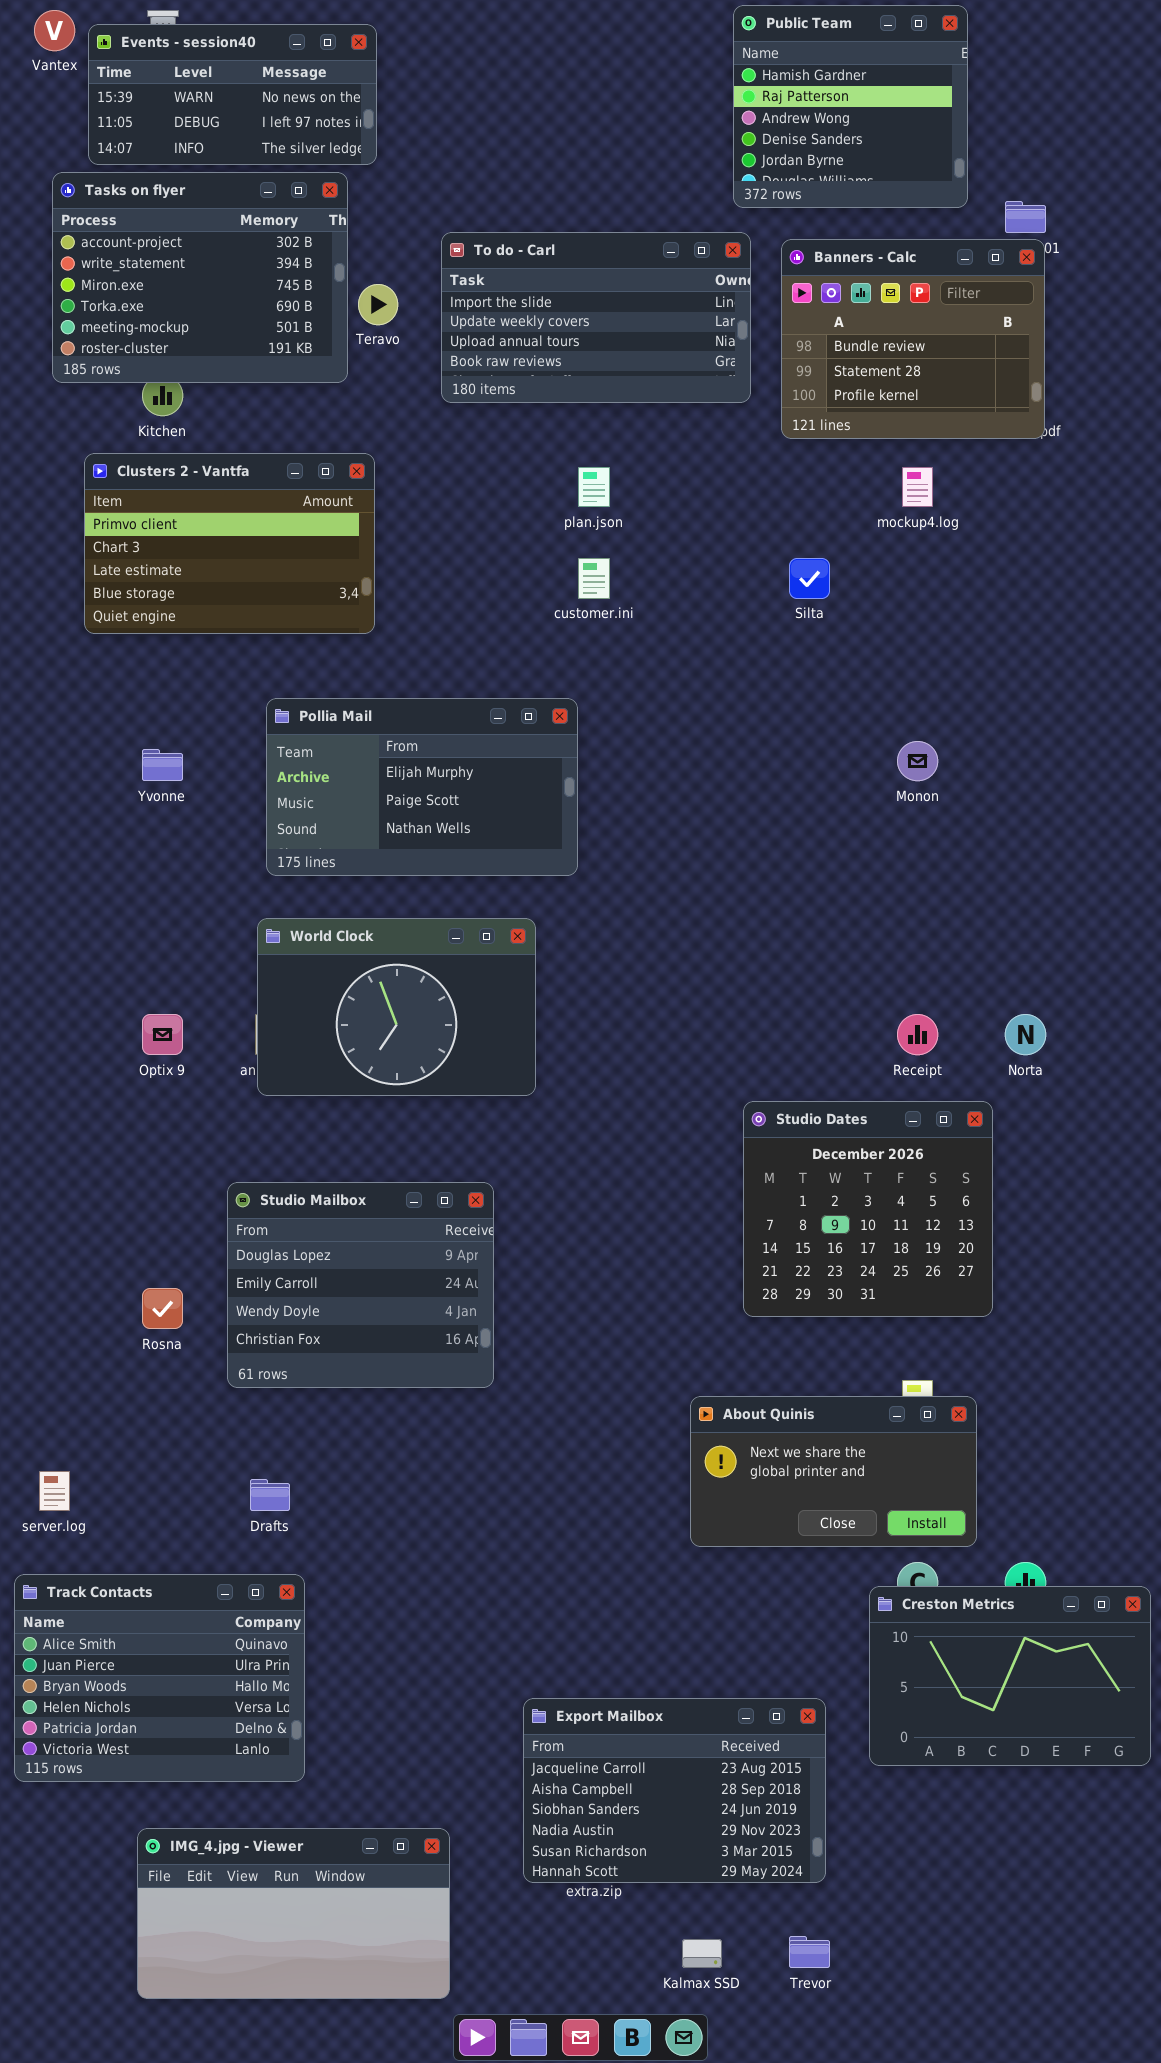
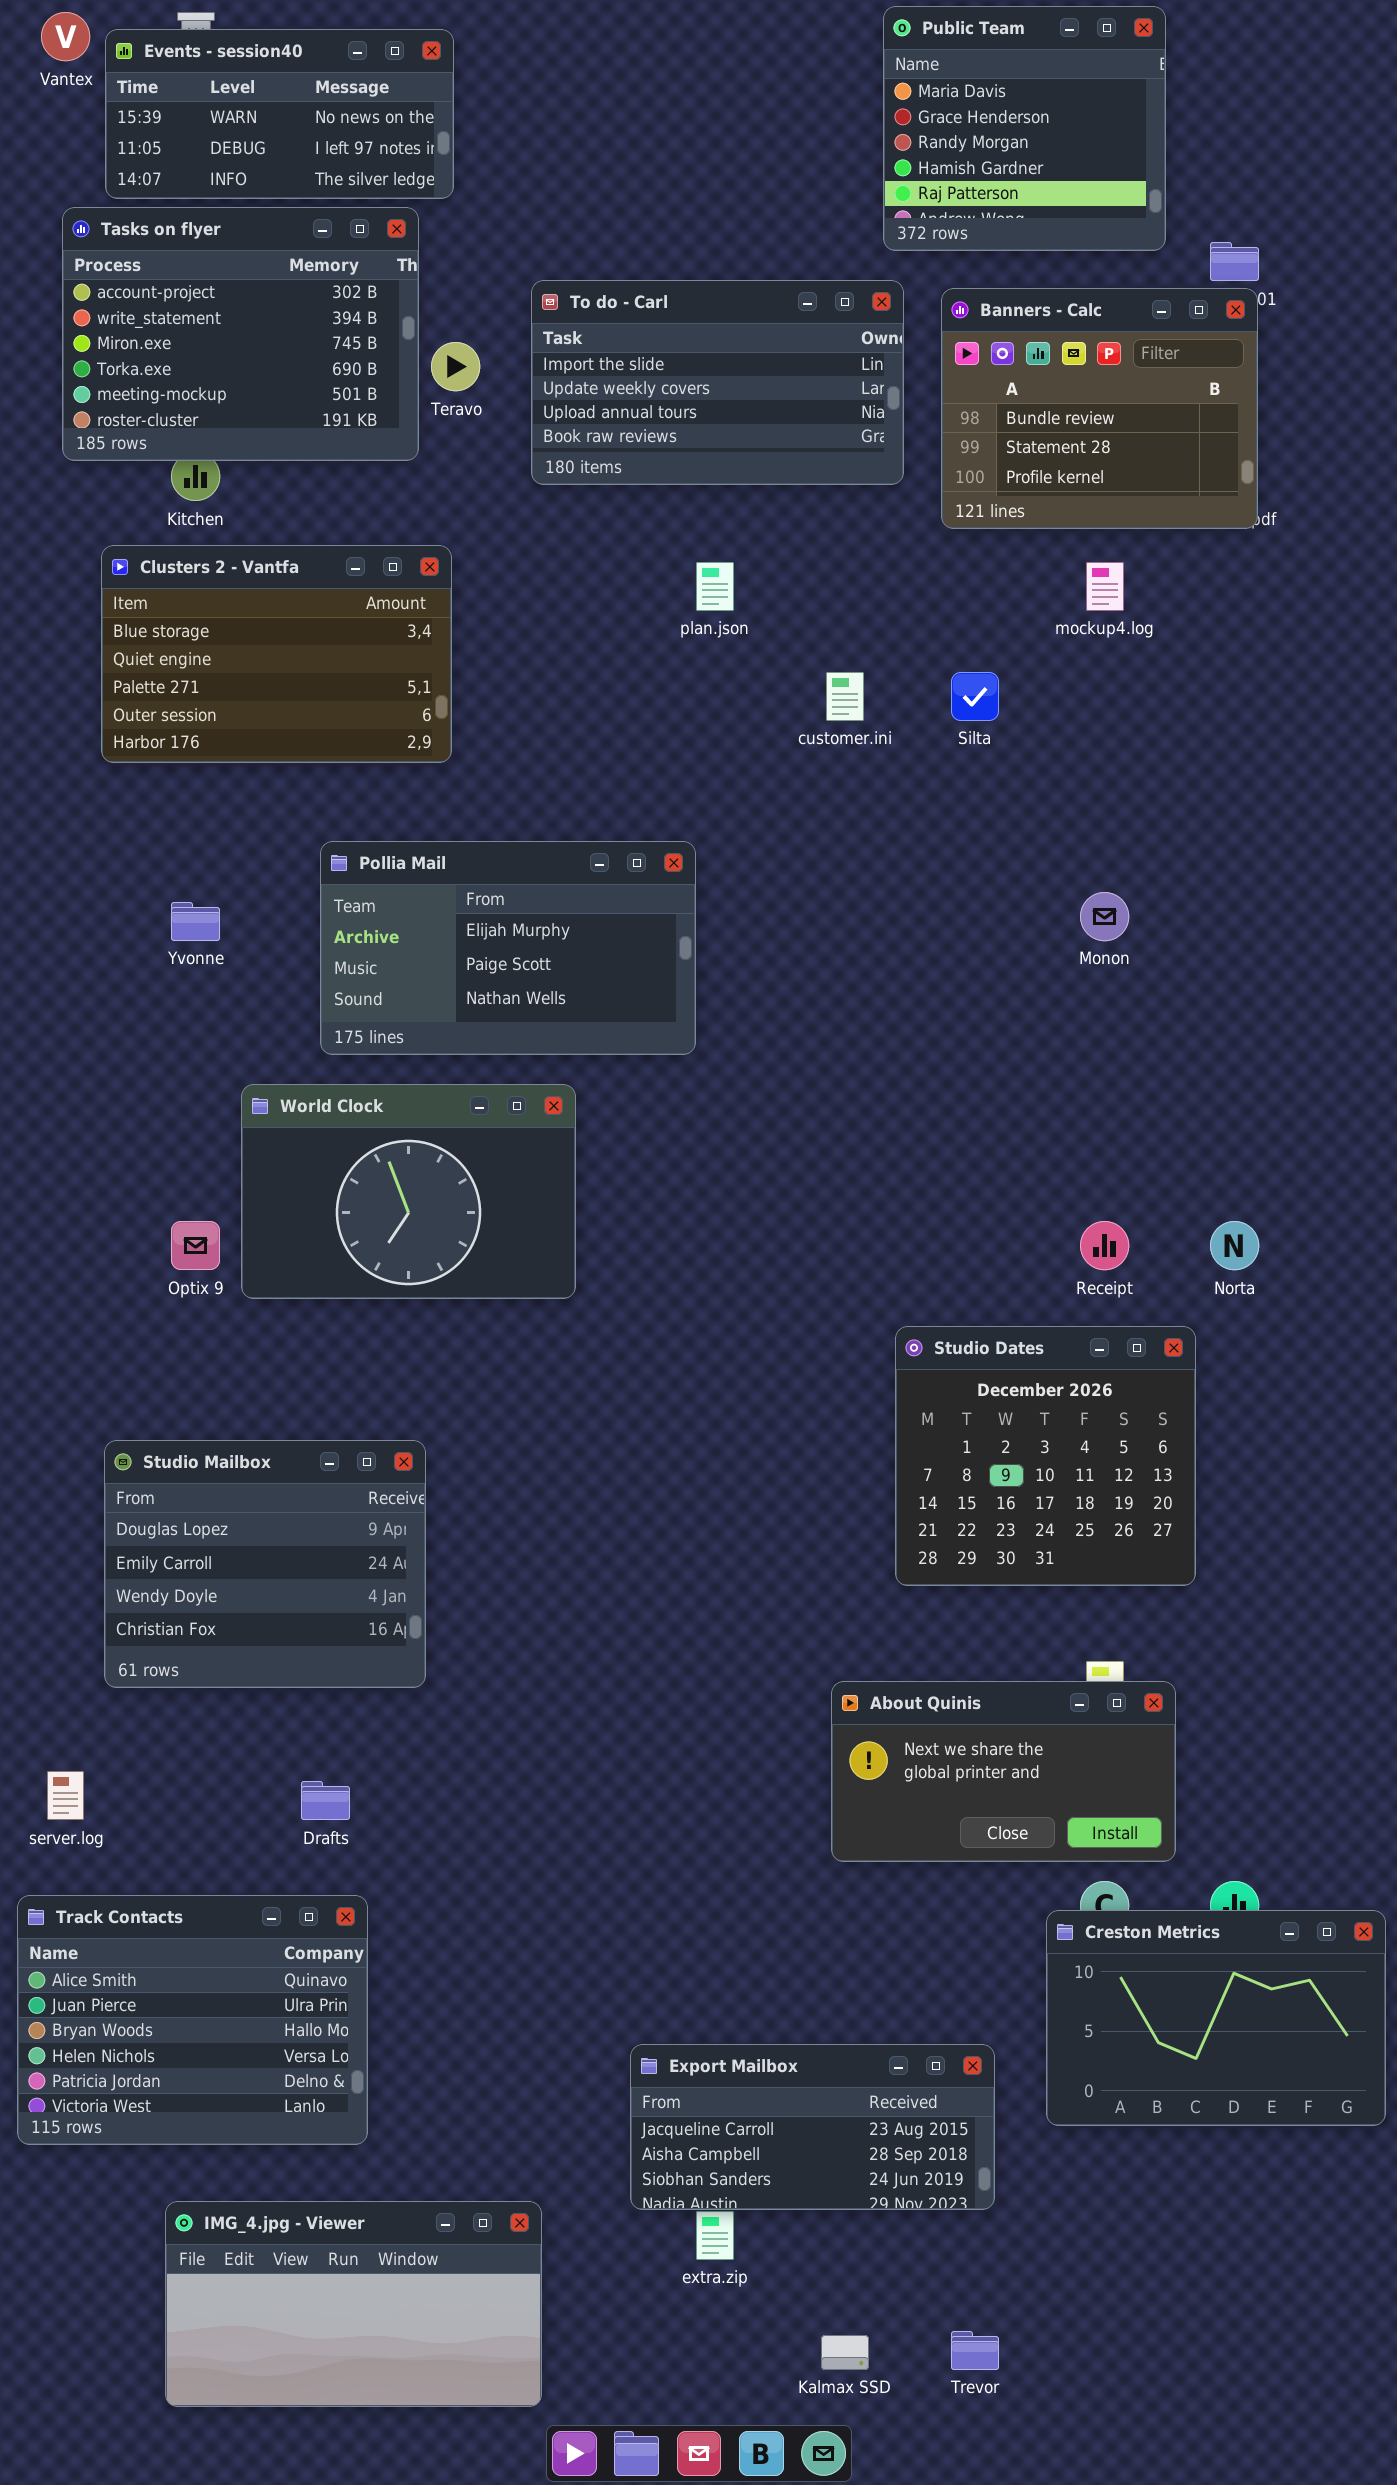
Public Team: [733,5,968,208] -> [883,6,1166,251], scrolled up 3 rows
Clusters 2 - Vantfa: [84,453,375,634] -> [101,545,452,763], scrolled down 3 rows
customer.ini: [578,558,610,599] -> [826,672,864,721], moved
World Clock: [257,918,536,1096] -> [241,1084,576,1299], moved
Studio Mailbox: [227,1182,494,1388] -> [104,1440,426,1688], moved
Export Mailbox: [523,1698,826,1883] -> [630,2044,995,2210], resized

